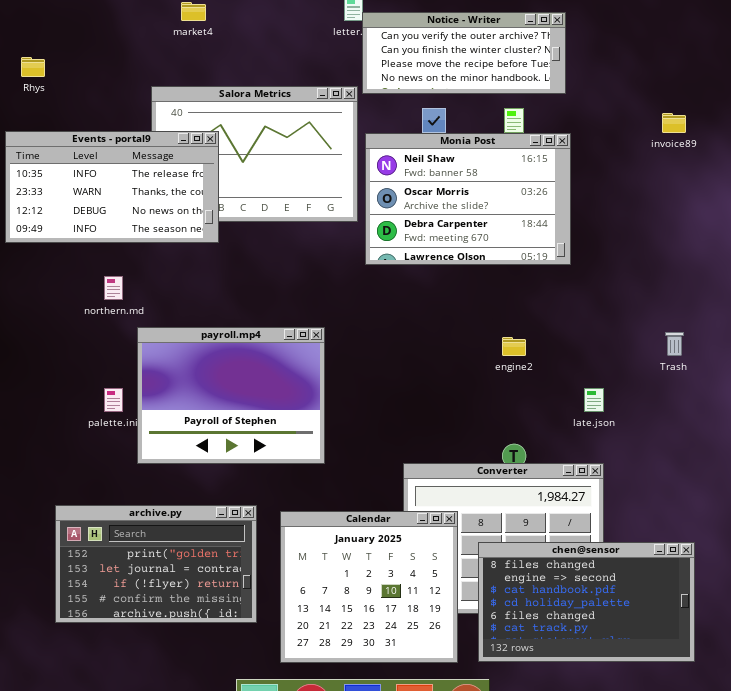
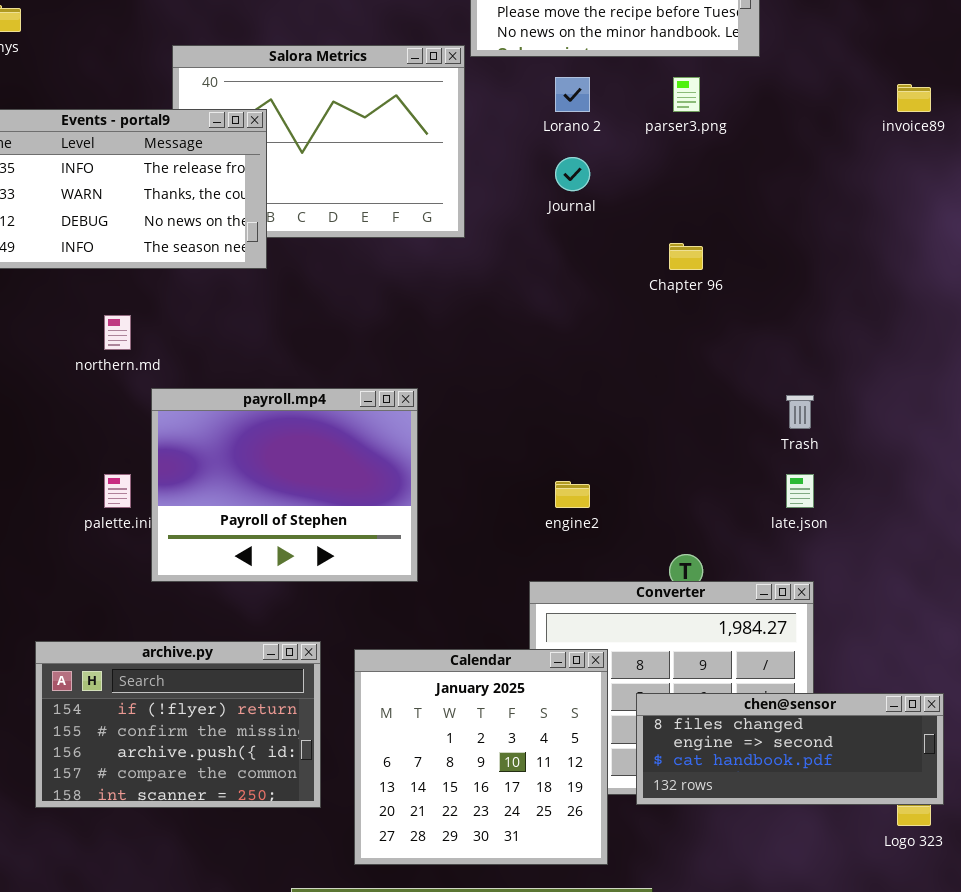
Monia Post: [365,133,571,265] -> none, closed
Trash: [665,332,684,356] -> [786,395,814,429], moved
engine2: [502,337,526,356] -> [555,481,590,508], moved
archive.py: [55,505,257,623] -> [35,641,321,808], scrolled down 2 rows
chen@sensor: [478,542,695,662] -> [636,693,944,805], resized

